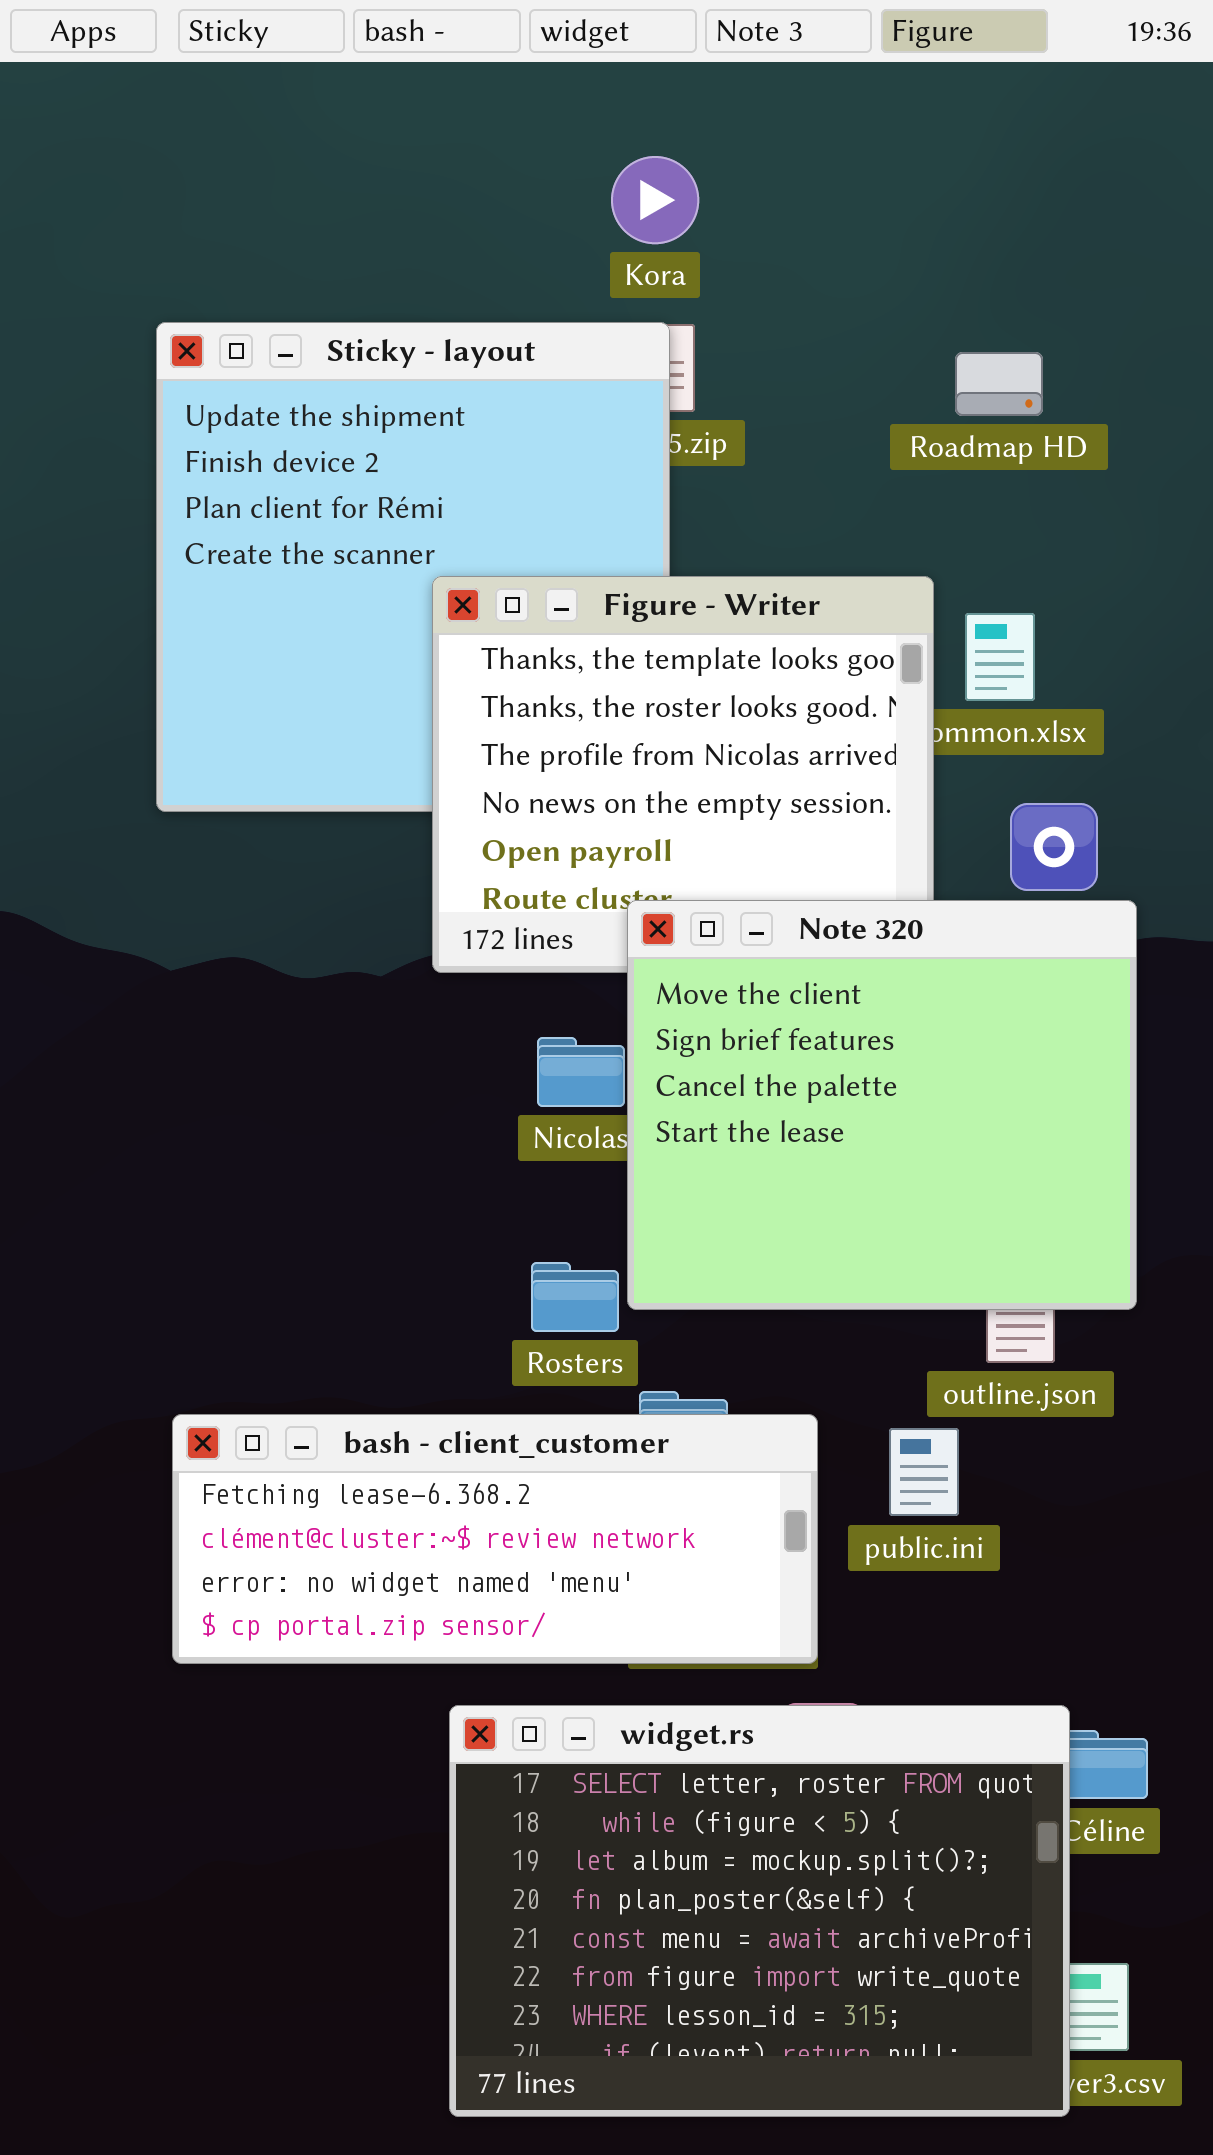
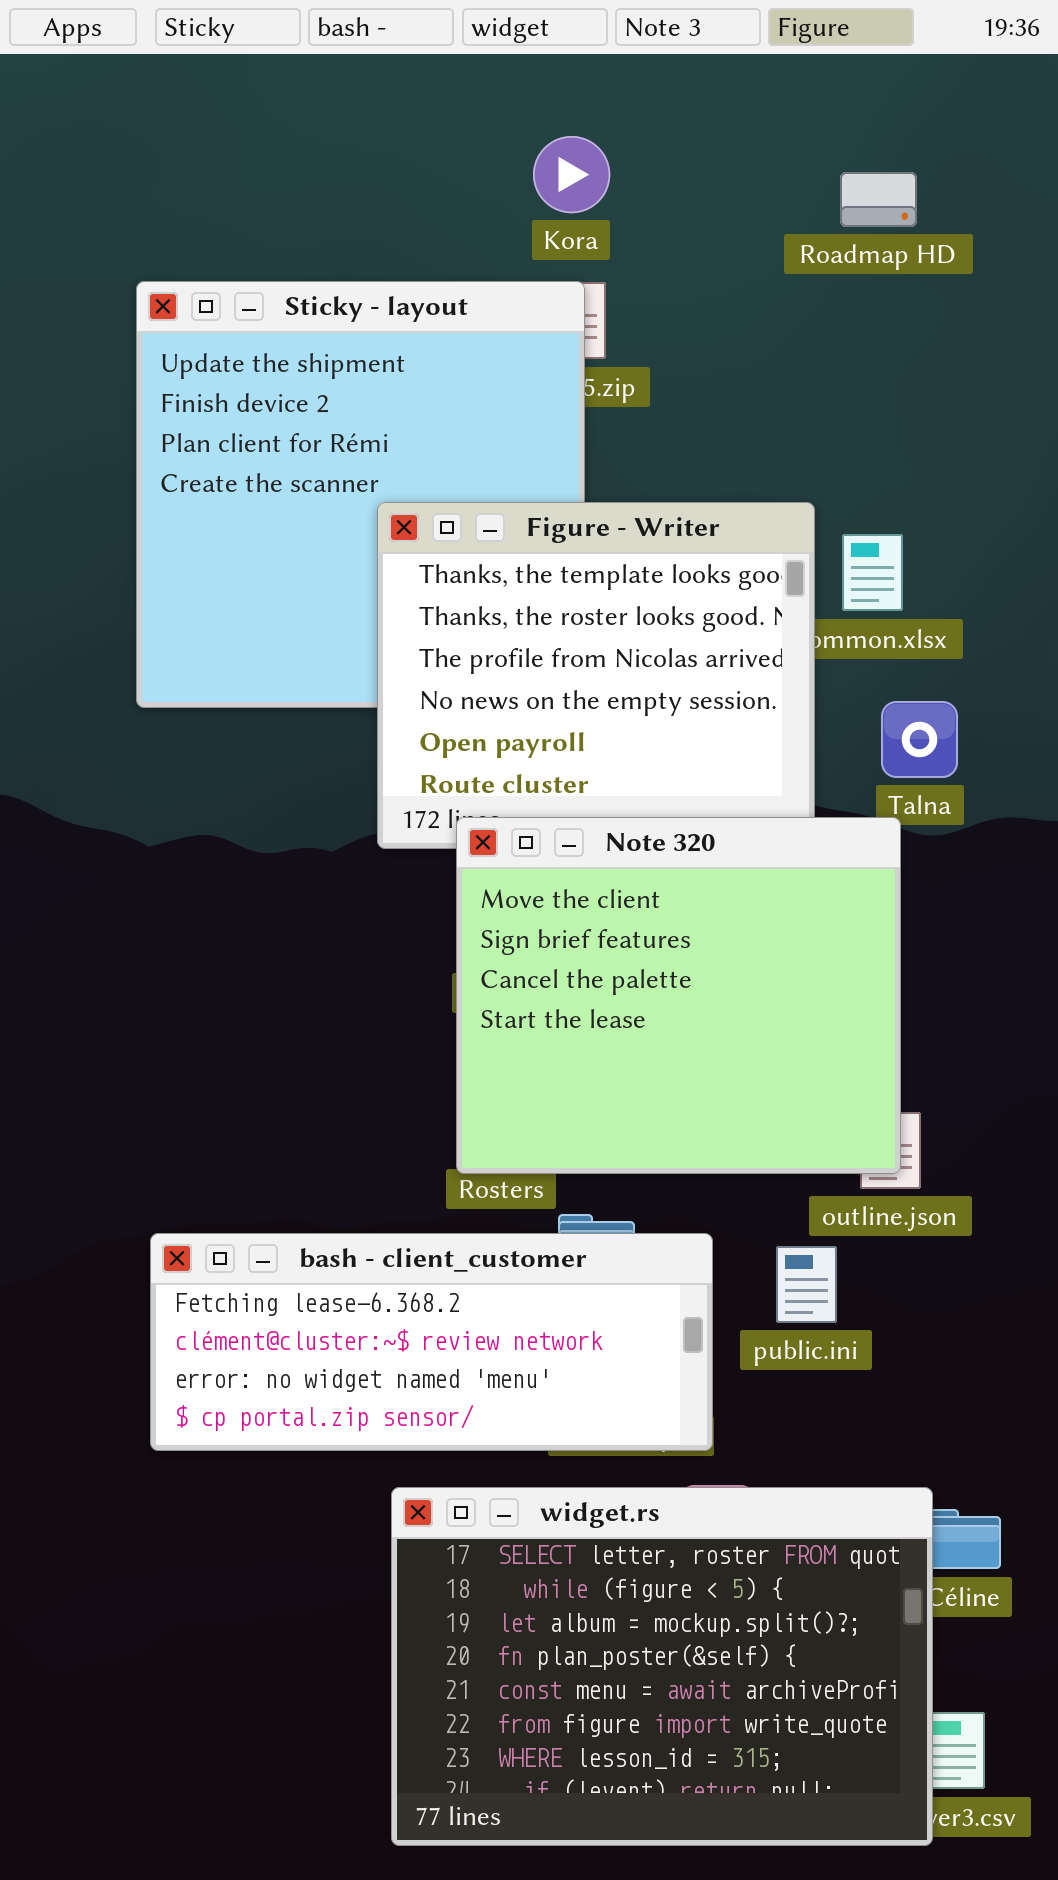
Roadmap HD: [955,352,1043,416] -> [840,172,917,227], moved
Note 320: [627,900,1137,1310] -> [456,817,901,1174], moved

